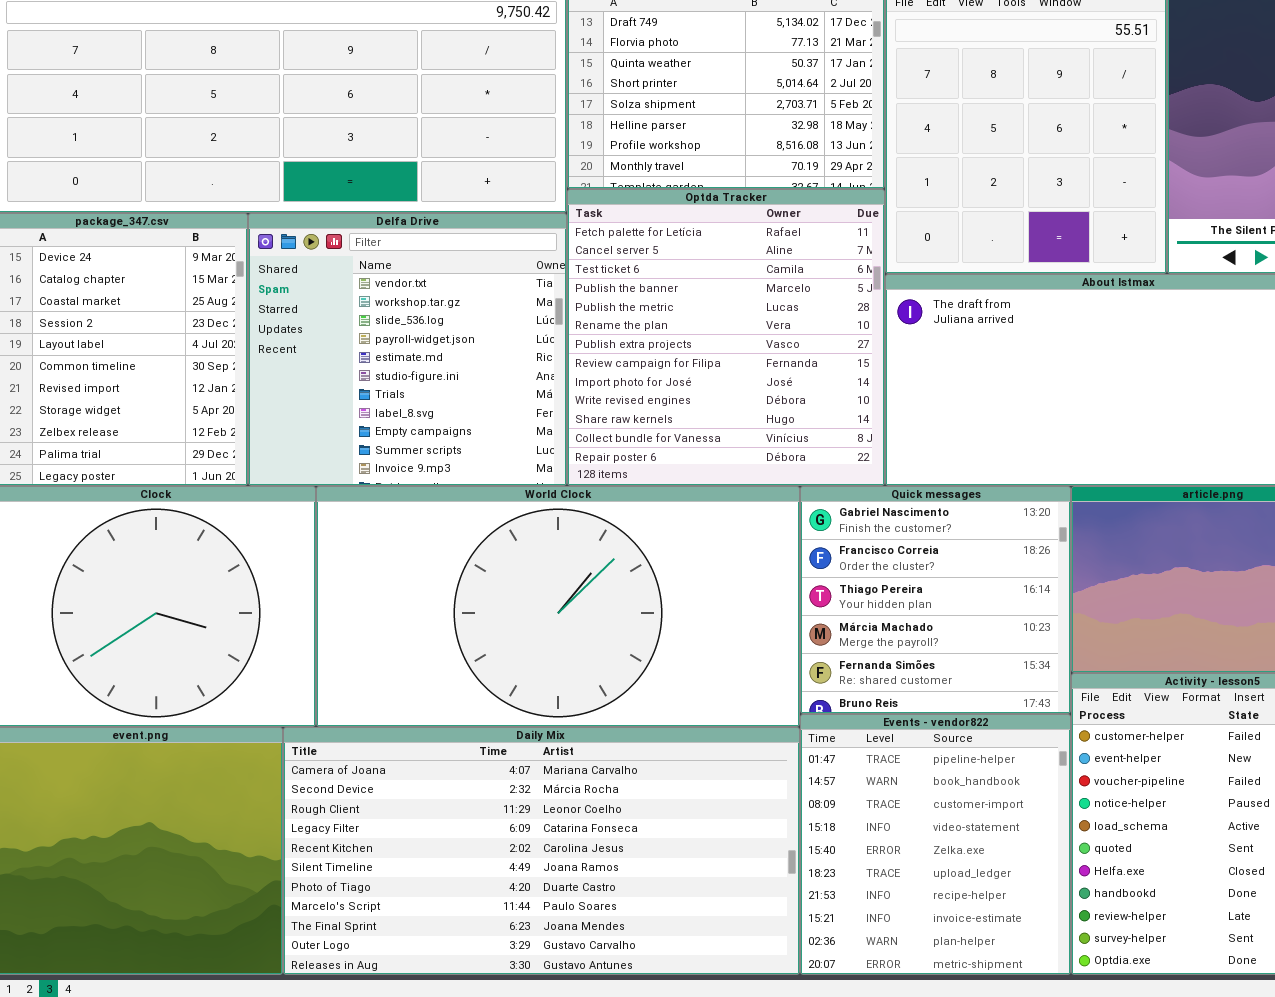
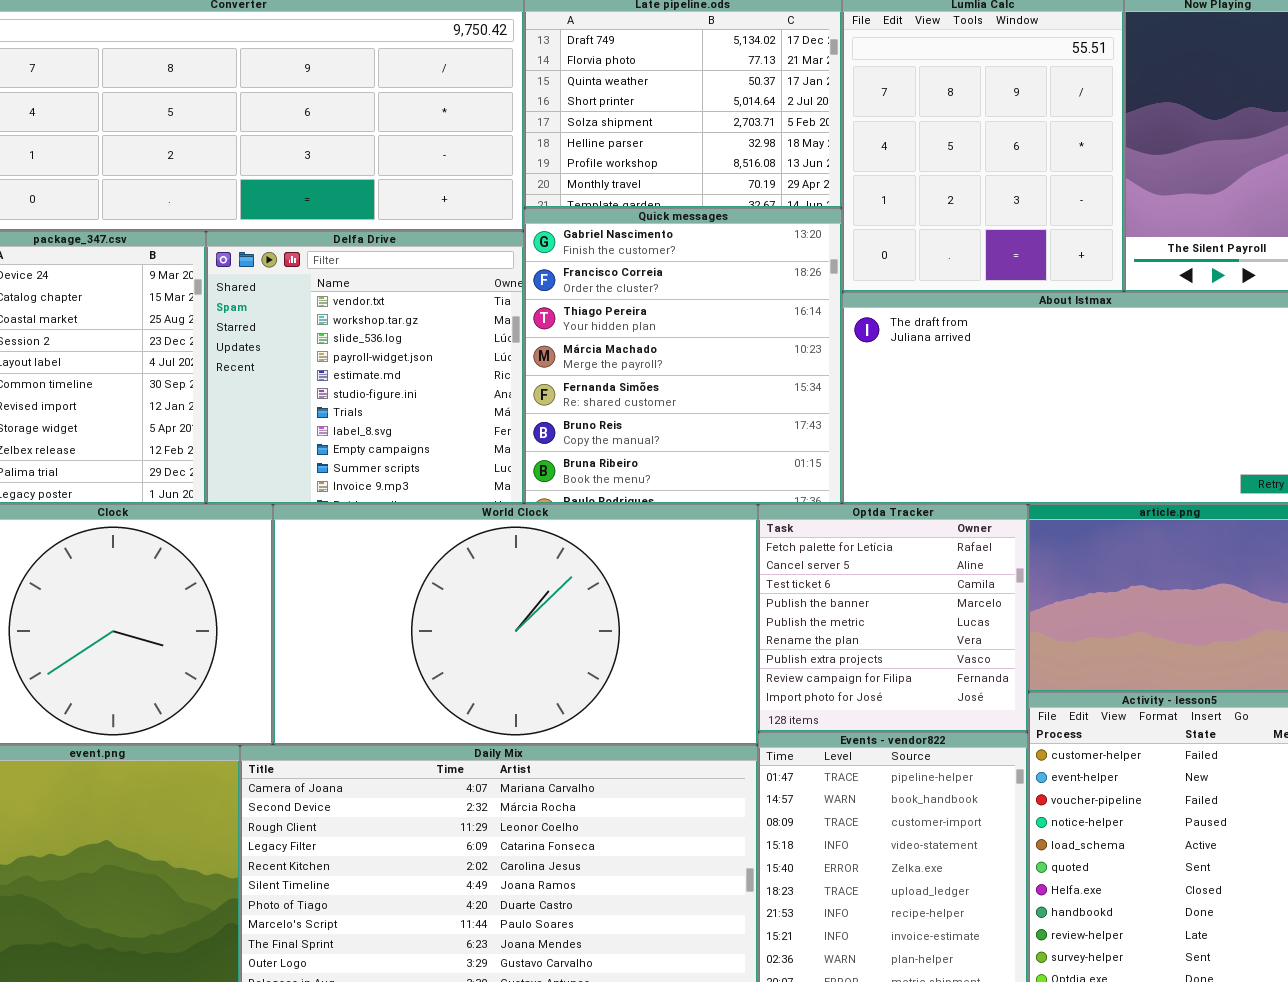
Optda Tracker: [567,189,885,486] -> [758,504,1028,732], moved, resized
Quick messages: [800,486,1071,714] -> [524,208,842,504], moved, resized

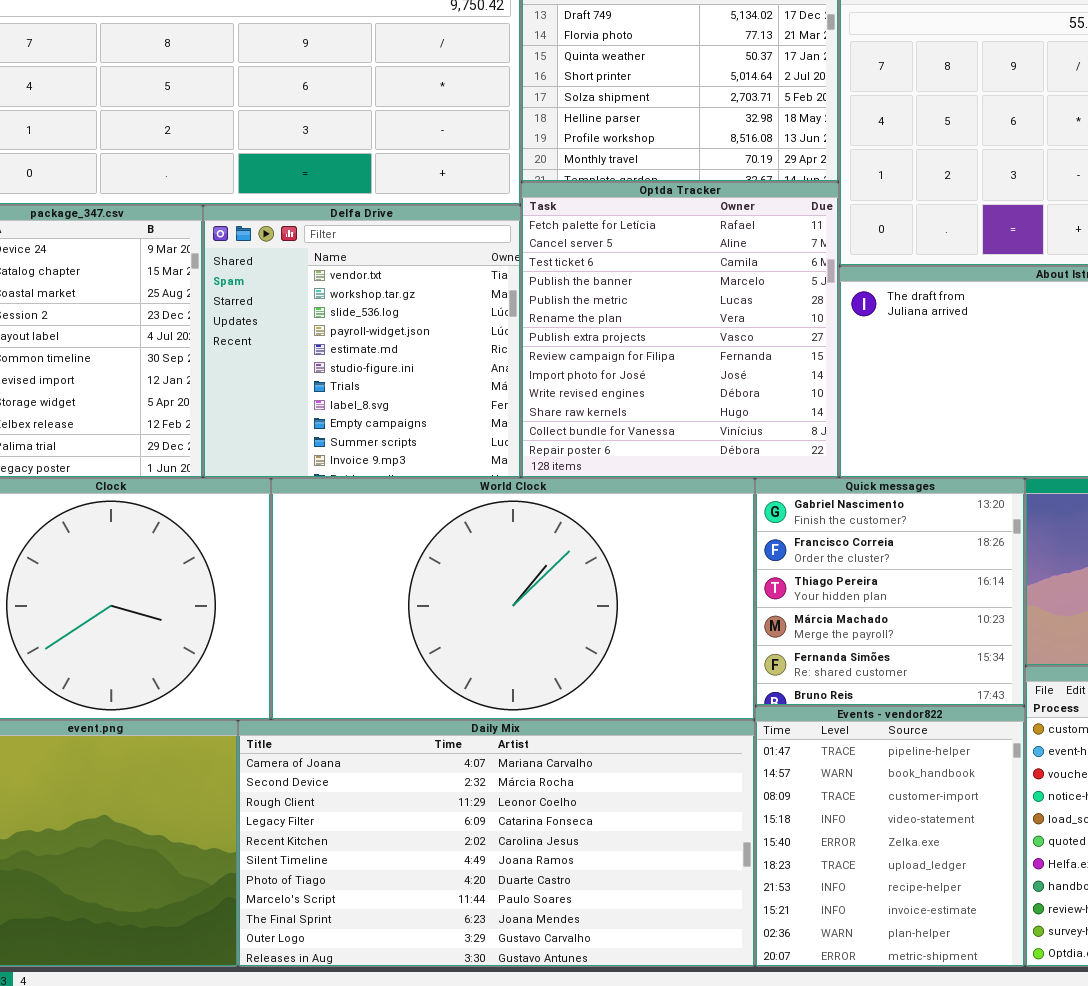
Quick messages: [524,208,842,504] -> [755,478,1025,706], moved, resized
Optda Tracker: [758,504,1028,732] -> [521,182,839,478], moved, resized

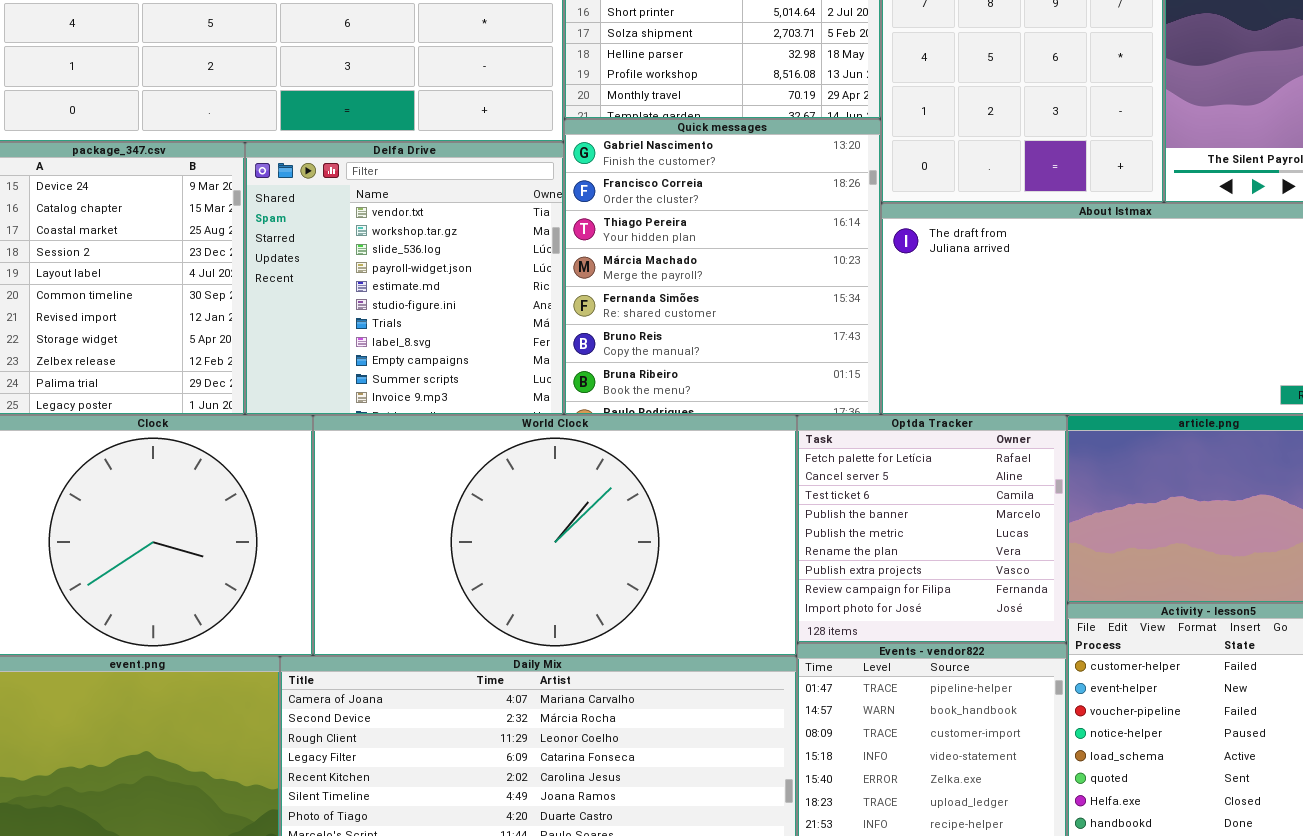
Optda Tracker: [521,182,839,478] -> [797,415,1067,643], moved, resized
Quick messages: [755,478,1025,706] -> [564,119,881,415], moved, resized

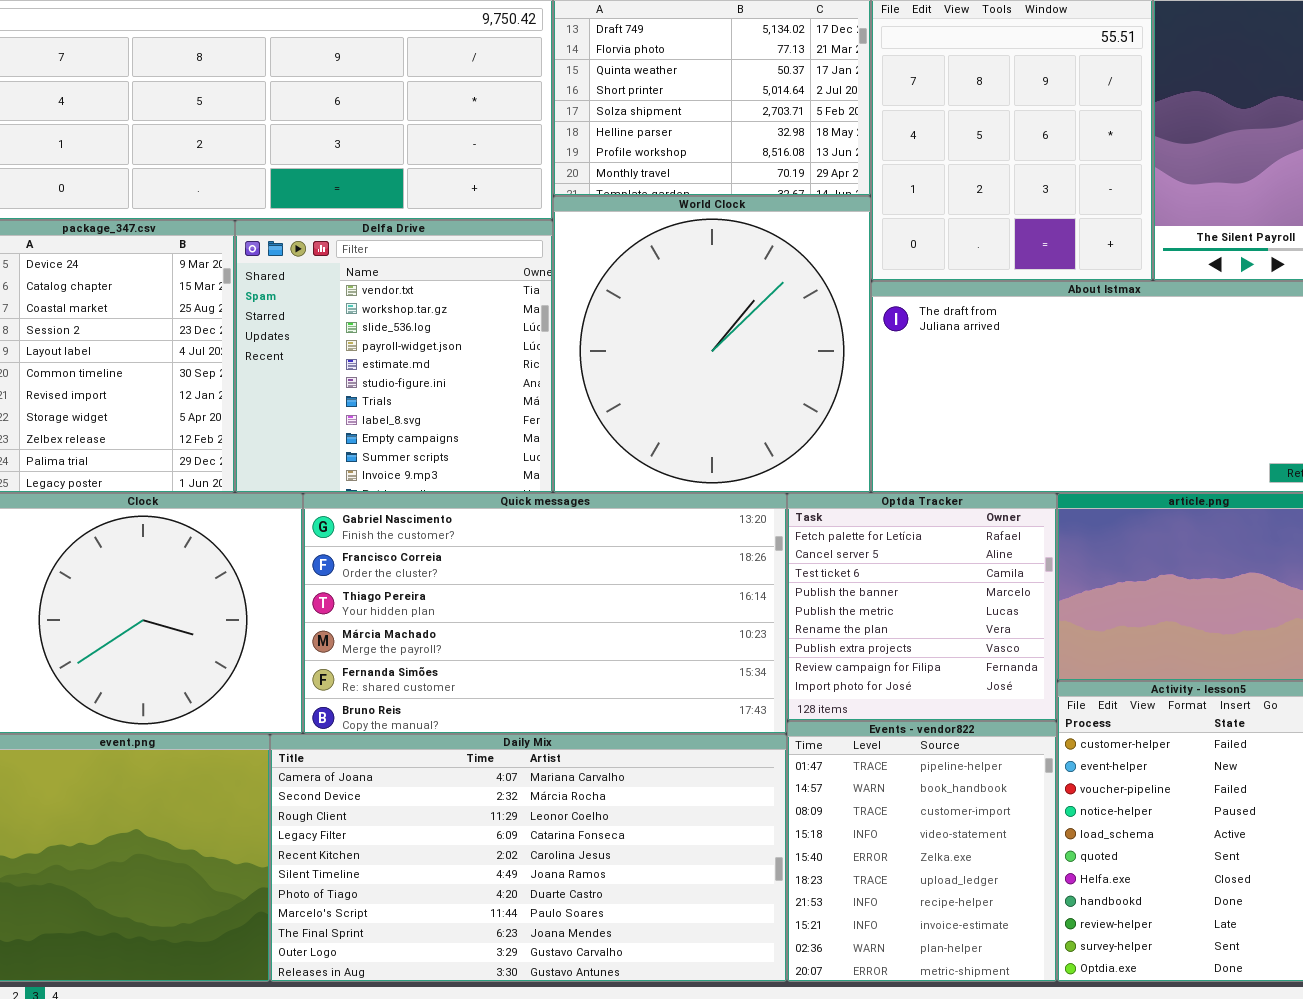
Quick messages: [564,119,881,415] -> [303,493,787,734], moved, resized
World Clock: [313,415,797,656] -> [553,196,871,493], moved, resized

